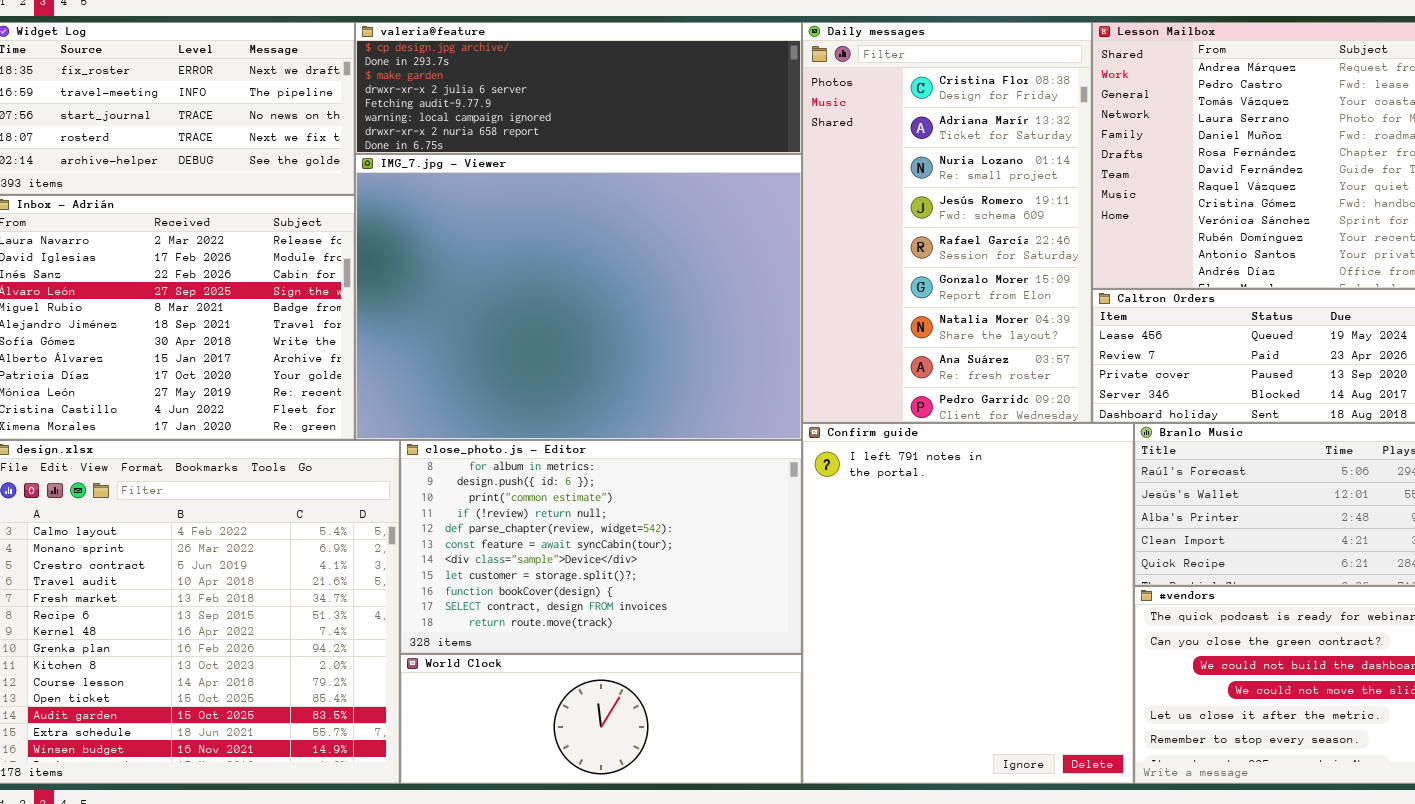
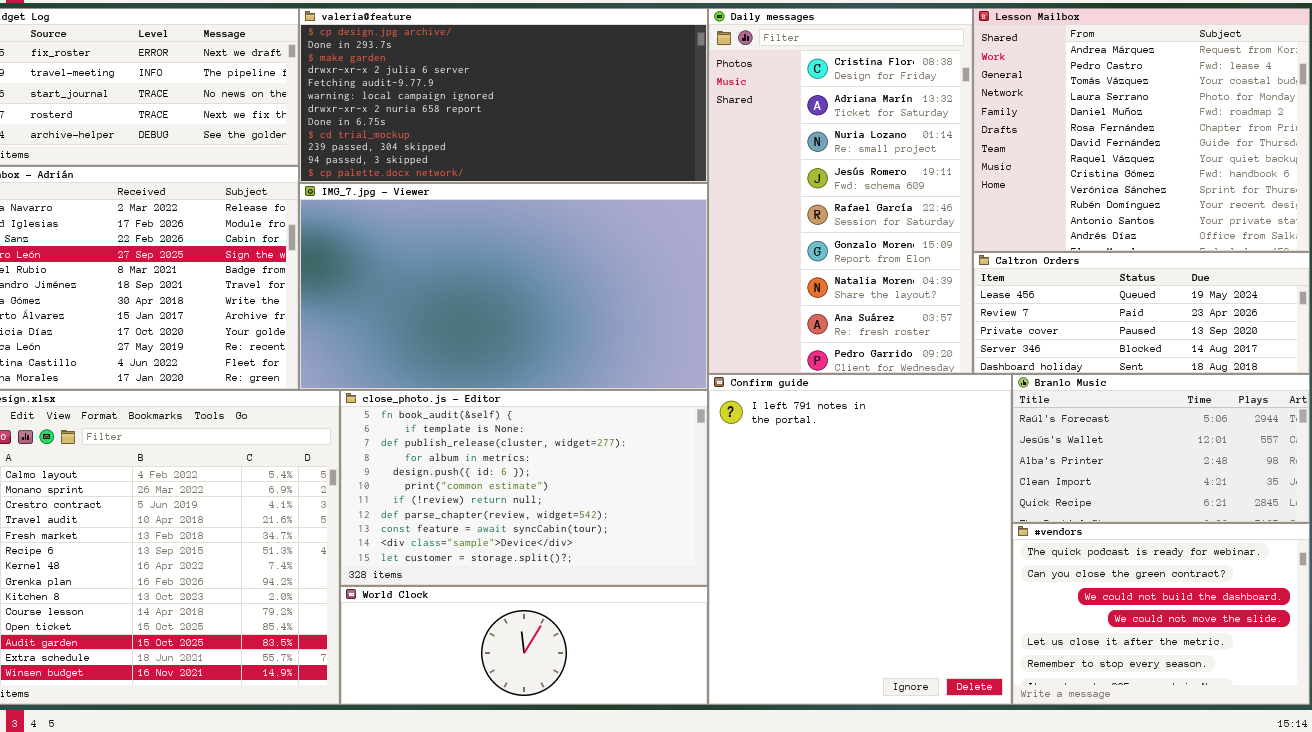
valeria@feature: [355,22,802,154] -> [299,8,708,183], resized
IMG_7.jpg - Viewer: [355,154,802,440] -> [299,183,708,390], resized
close_photo.js - Editor: [400,440,802,654] -> [340,390,708,586], scrolled up 3 rows

